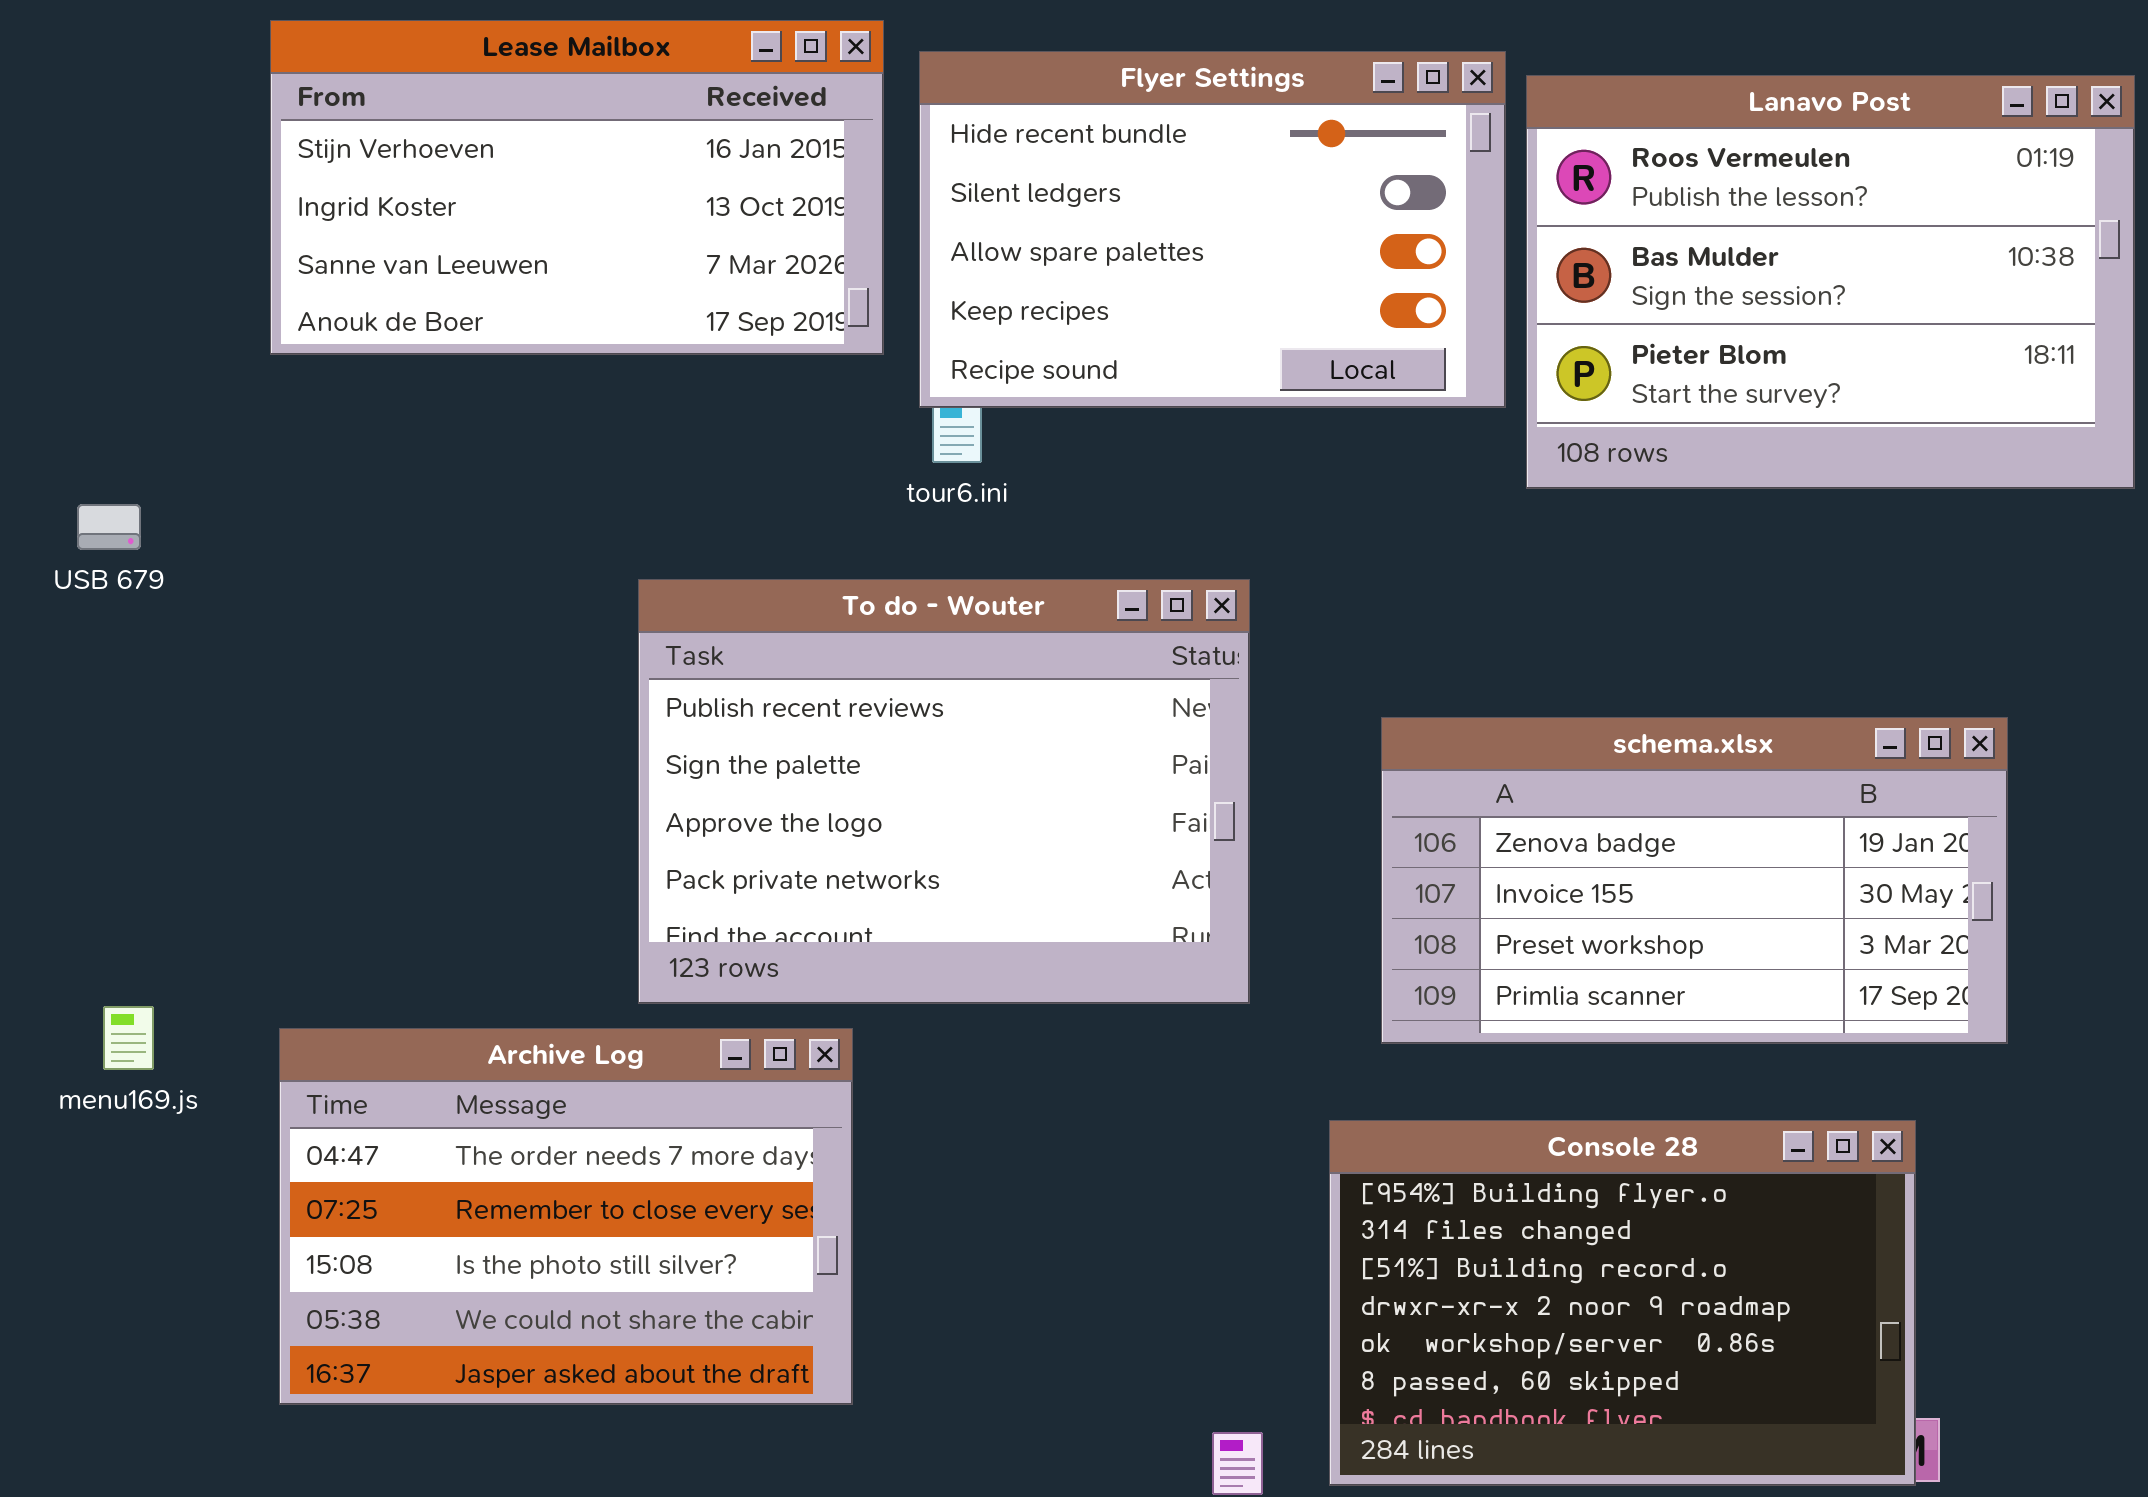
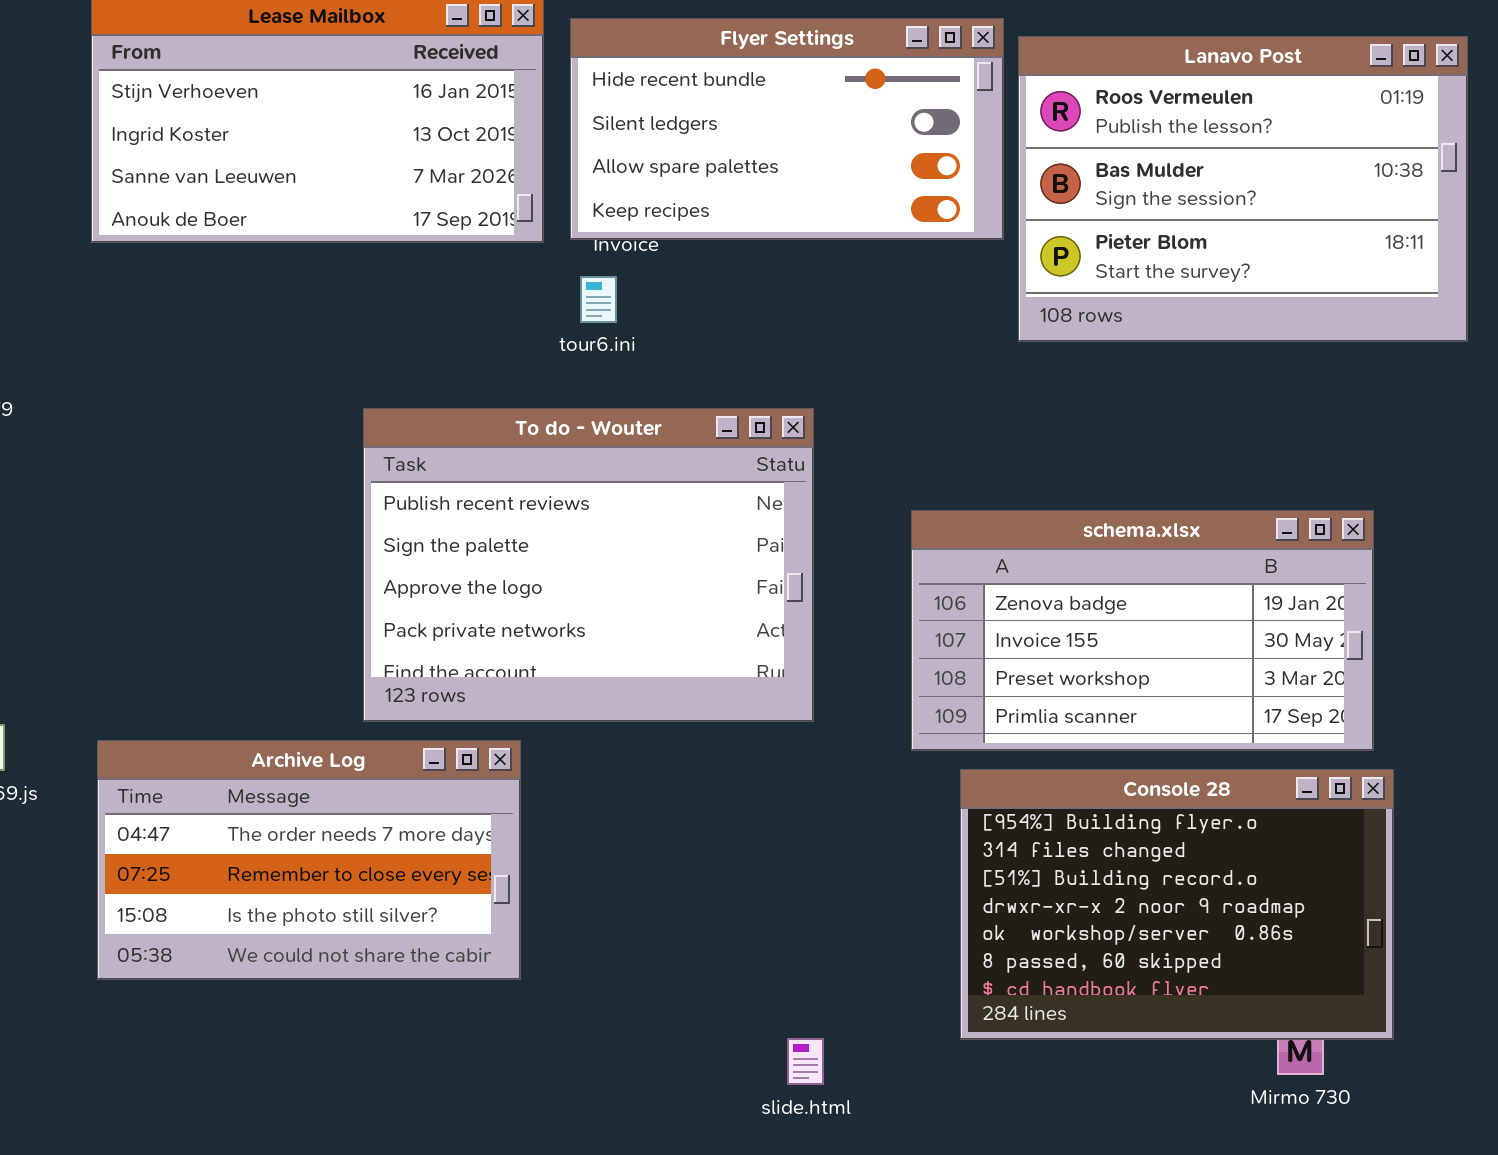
Flyer Settings: [919,51,1506,408] -> [570,18,1004,240], resized
Archive Log: [279,1028,853,1405] -> [97,740,521,980], resized
Console 28: [1329,1120,1916,1486] -> [960,769,1394,1040], moved

